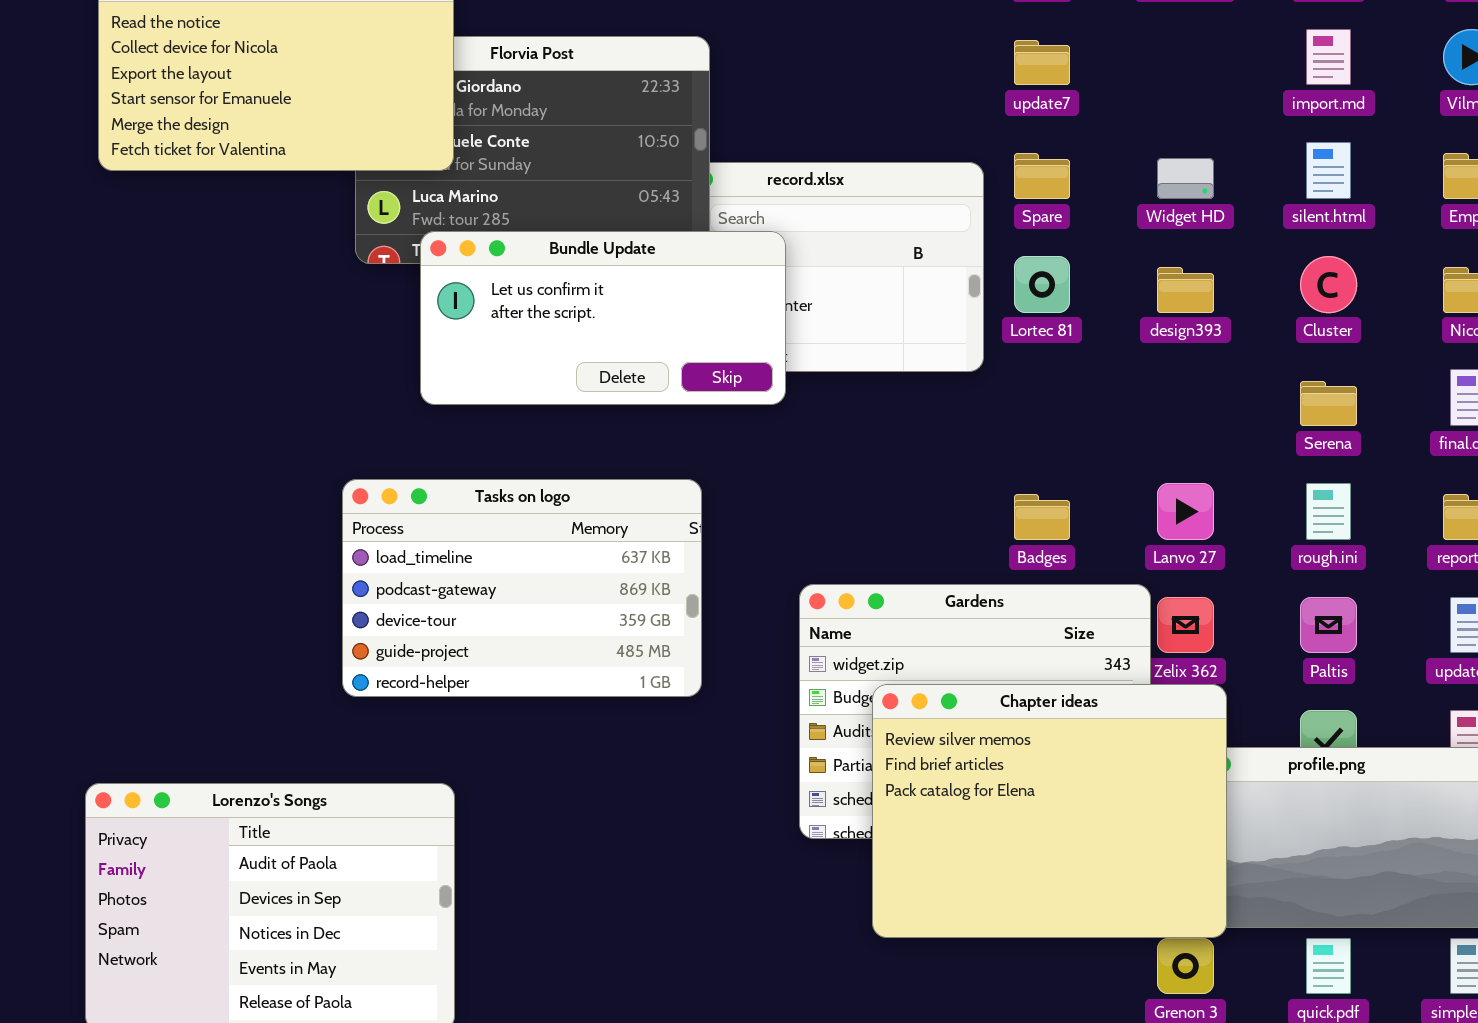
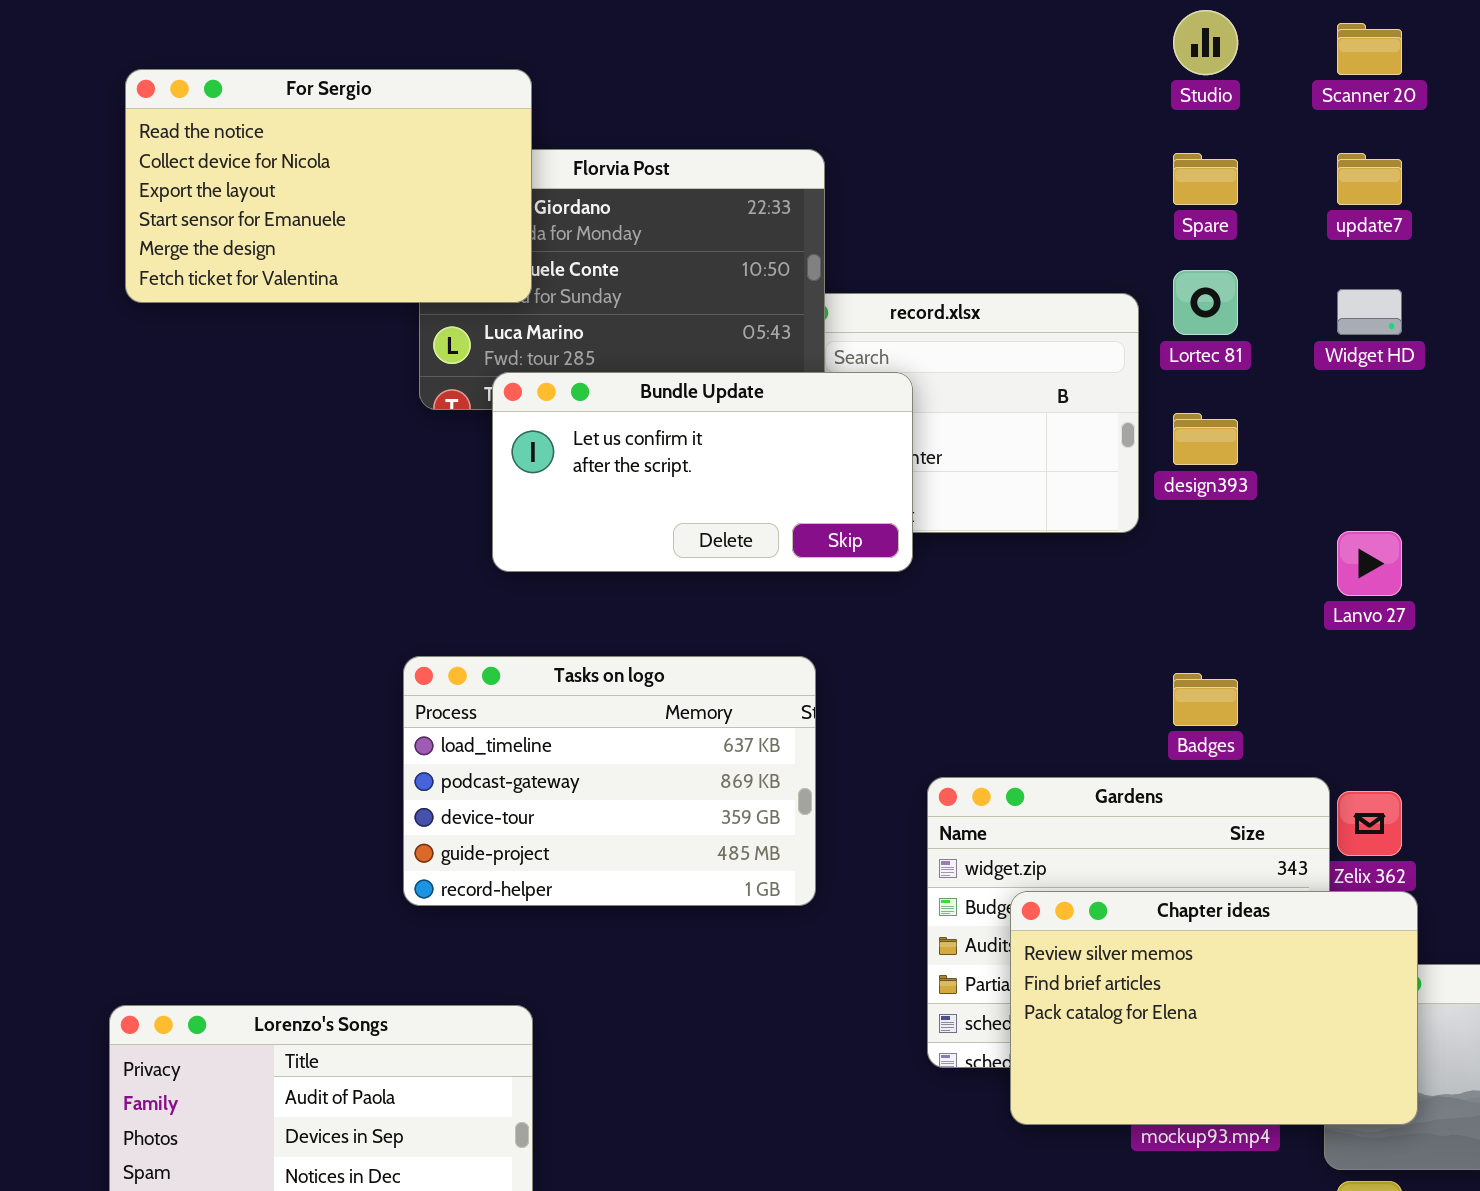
update7: [1014,40,1070,85] -> [1337,153,1402,205], moved
Spare: [1014,153,1070,199] -> [1173,153,1238,205], moved
Lortec 81: [1014,256,1070,313] -> [1173,270,1238,335], moved
design393: [1157,267,1214,313] -> [1173,413,1238,465], moved
Lanvo 27: [1157,483,1214,540] -> [1337,531,1402,596], moved
Chapter ideas: [872,684,1227,938] -> [1010,891,1418,1125], resized

